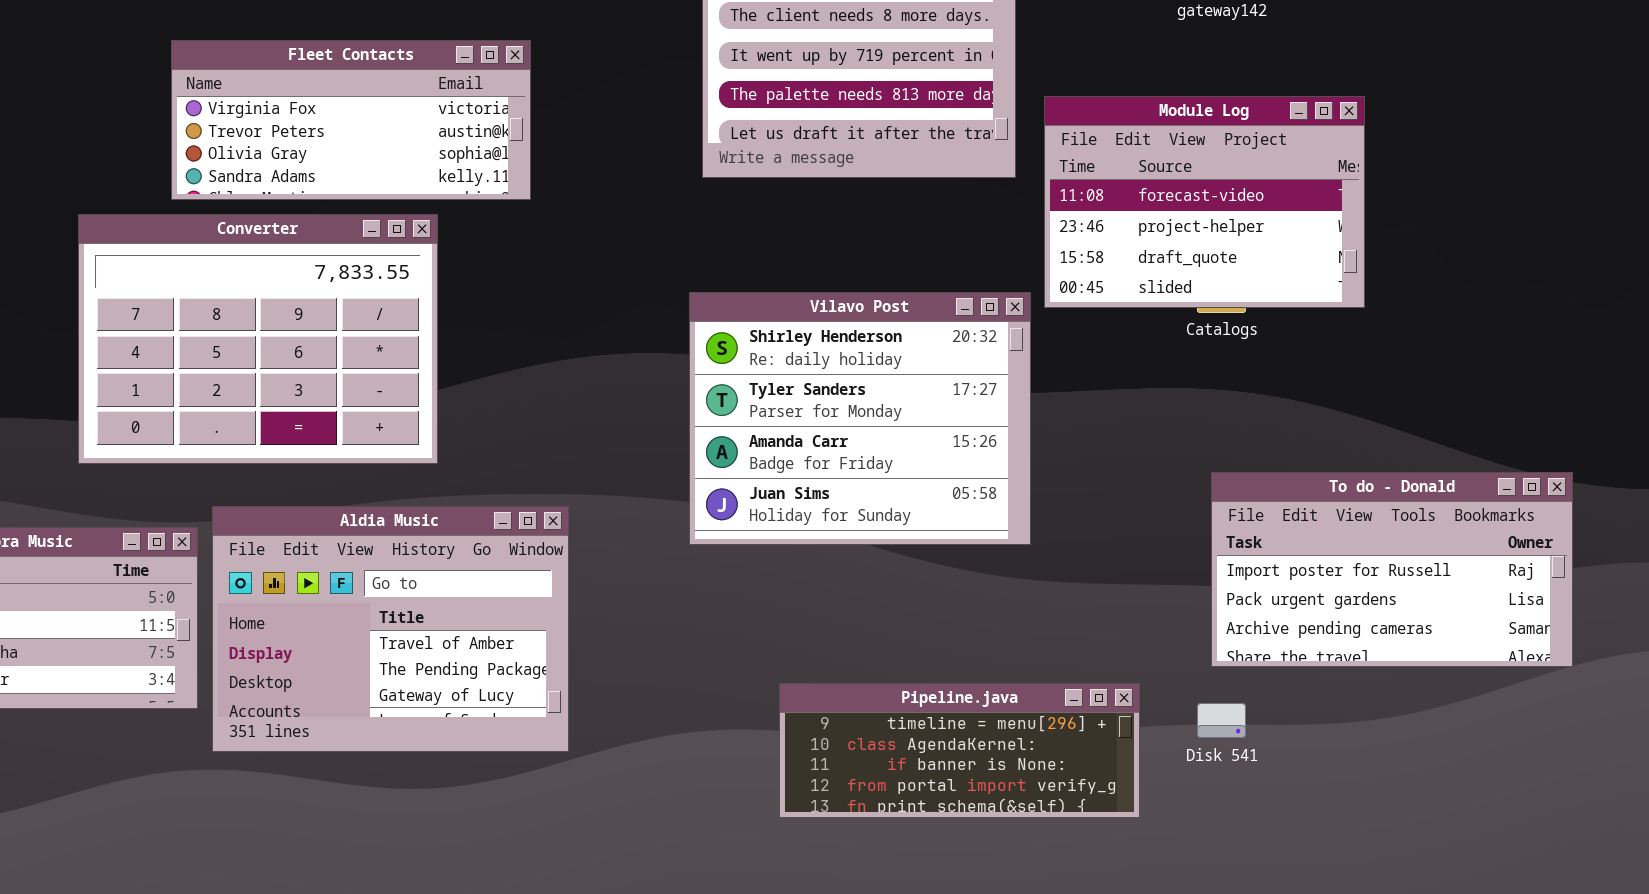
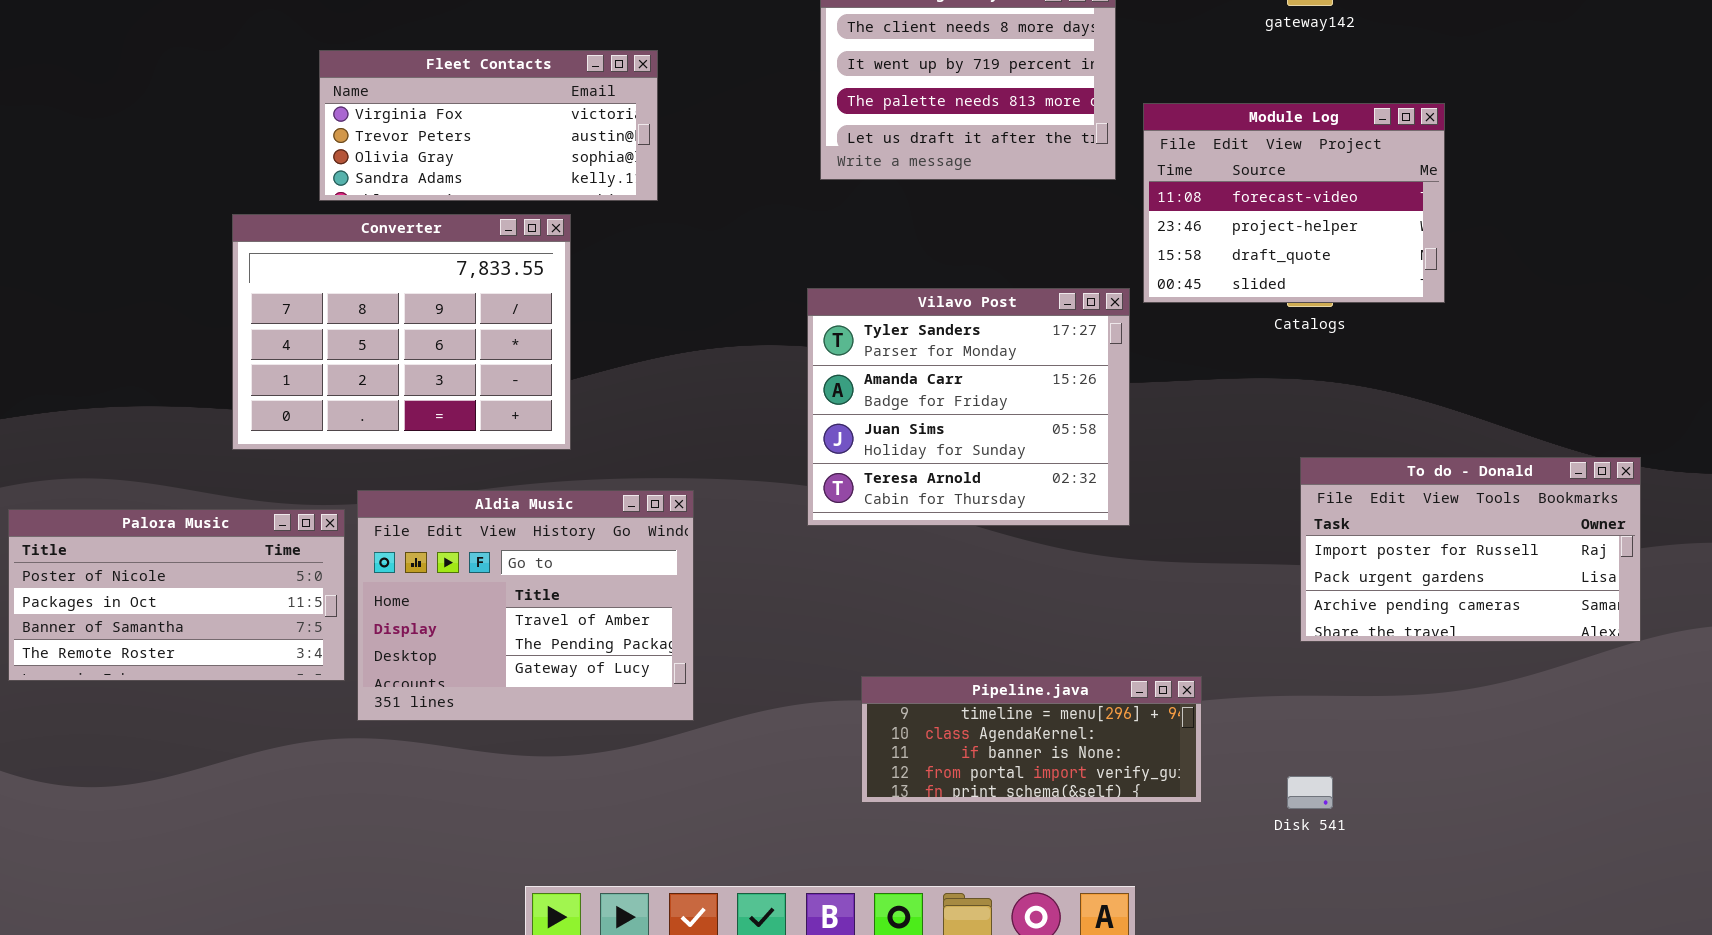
Vilavo Post: [689,292,1031,545] -> [807,288,1130,526], scrolled down 1 row
Pipeline.java: [779,683,1140,818] -> [861,676,1202,803], moved
Disk 541: [1197,703,1246,738] -> [1287,776,1333,809], moved

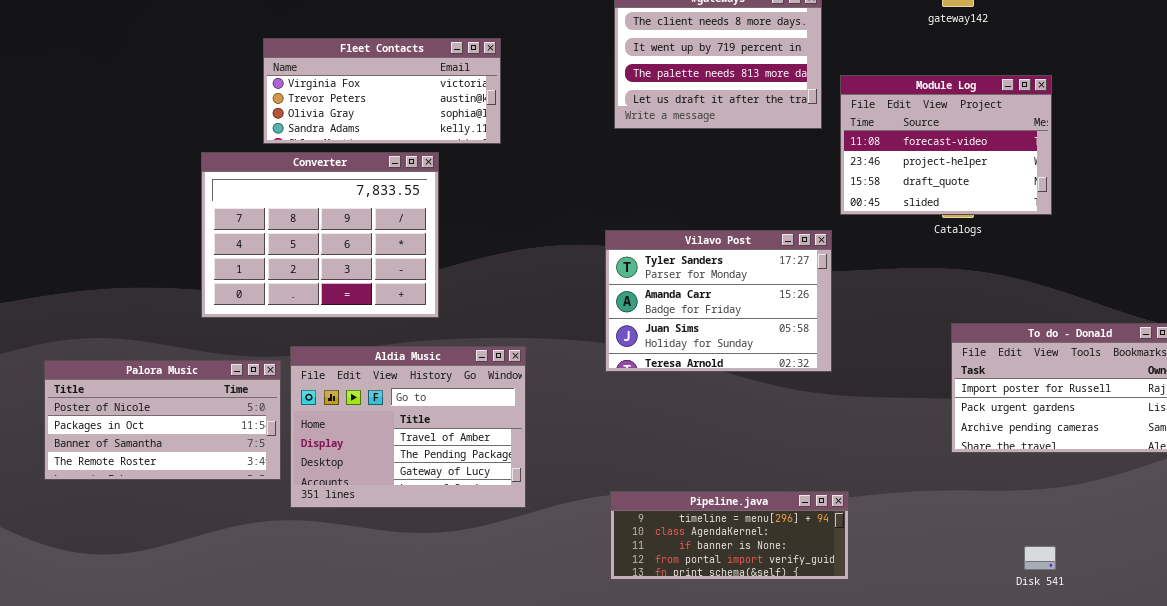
Vilavo Post: [807,288,1130,526] -> [605,230,832,372], resized
Pipeline.java: [861,676,1202,803] -> [610,491,849,580], moved
Disk 541: [1287,776,1333,809] -> [1024,546,1056,570], moved

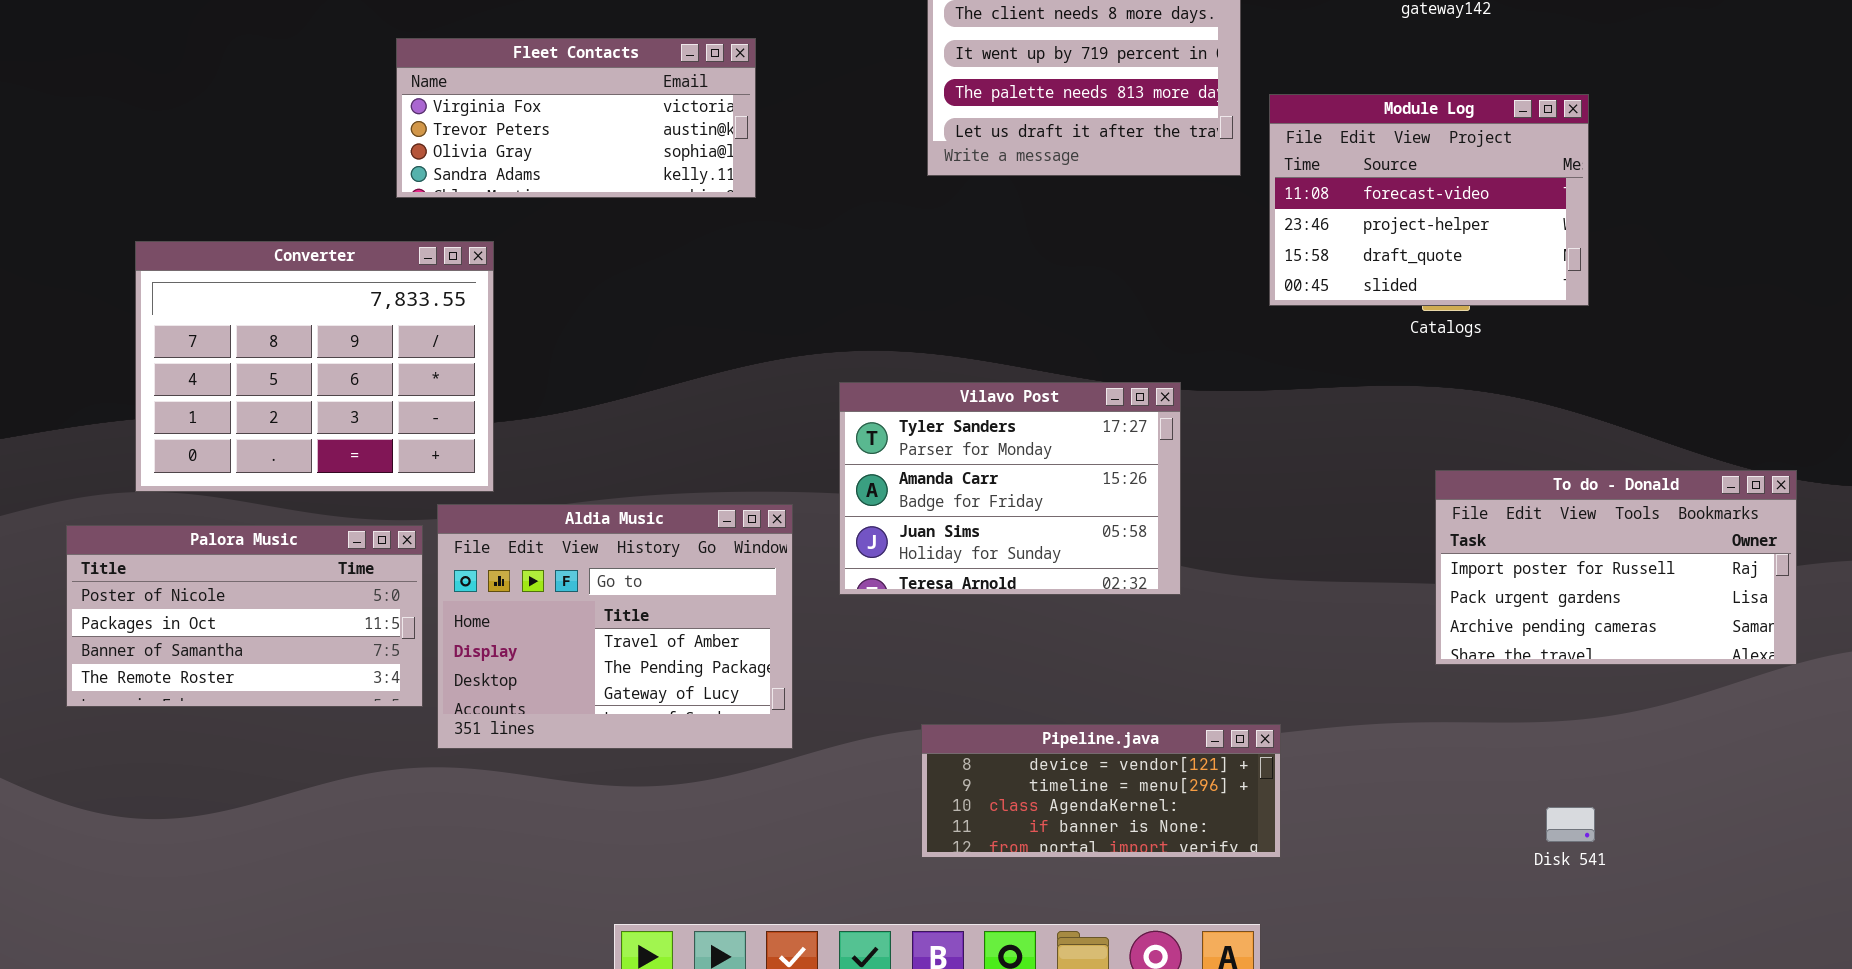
Converter: [201,152,439,318] -> [135,241,494,492], moved
Vilavo Post: [605,230,832,372] -> [839,382,1181,595], moved
Pipeline.java: [610,491,849,580] -> [921,724,1281,858], scrolled up 1 row

